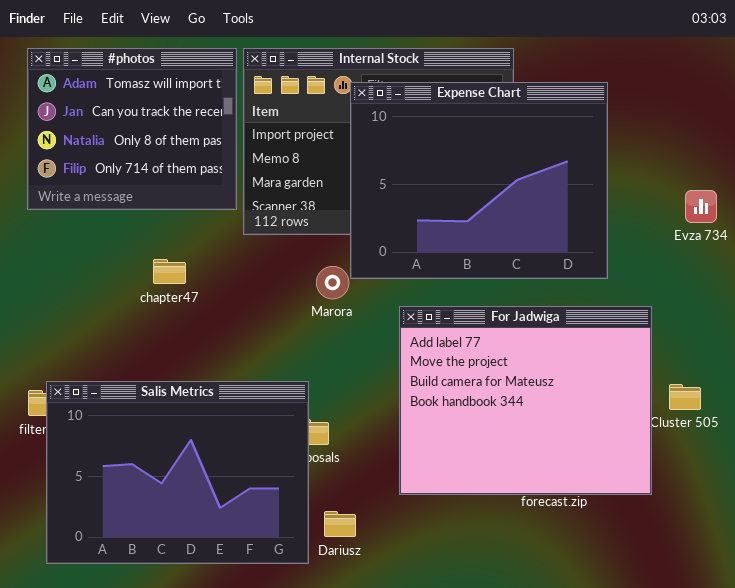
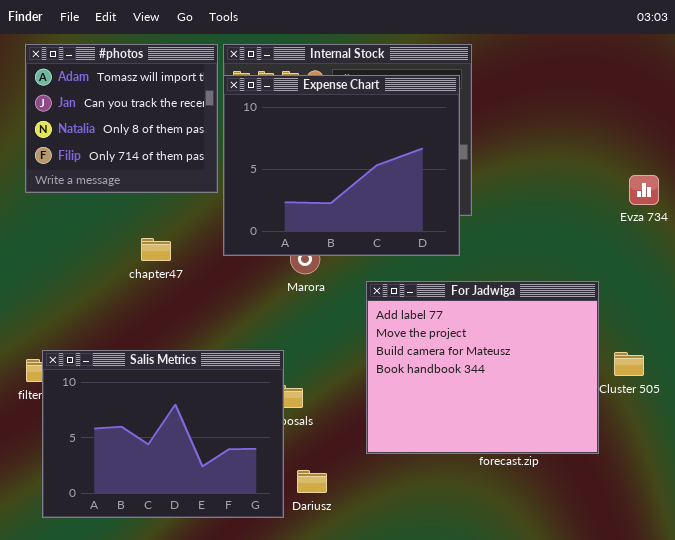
Expense Chart: [350,82,608,279] -> [223,75,460,256], moved

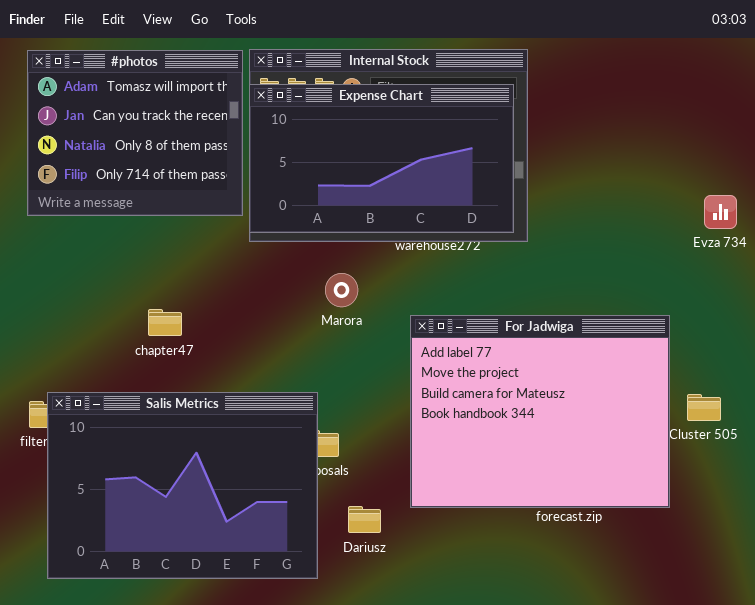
Expense Chart: [223,75,460,256] -> [249,84,514,233], resized
chapter47: [141,238,171,261] -> [148,309,182,336], moved
Dariusz: [297,470,327,493] -> [348,506,381,533], moved

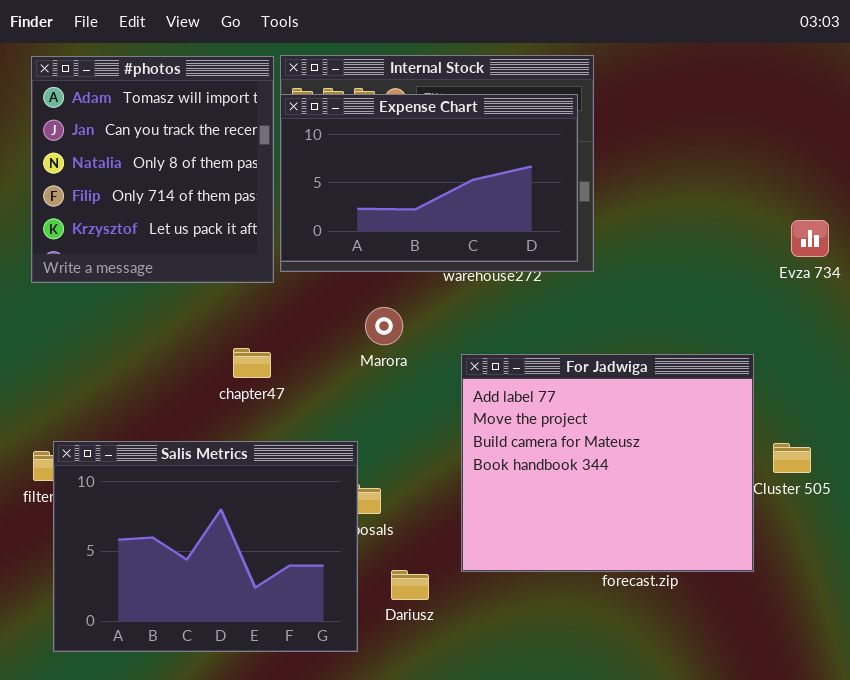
#photos: [27,50,243,216] -> [31,56,274,283], resized
chapter47: [148,309,182,336] -> [233,348,271,378], moved

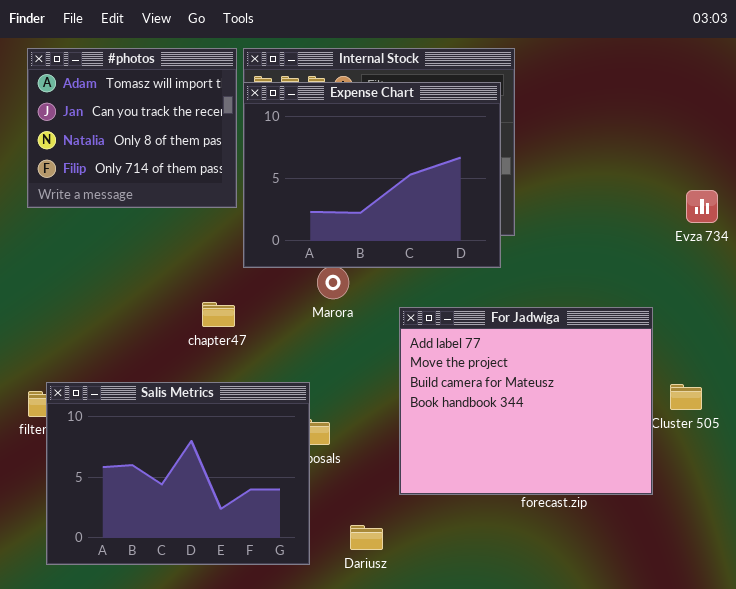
#photos: [31,56,274,283] -> [27,48,237,208], resized
Expense Chart: [280,94,578,262] -> [243,82,501,268], resized
Dariusz: [391,570,429,600] -> [350,525,383,550], moved

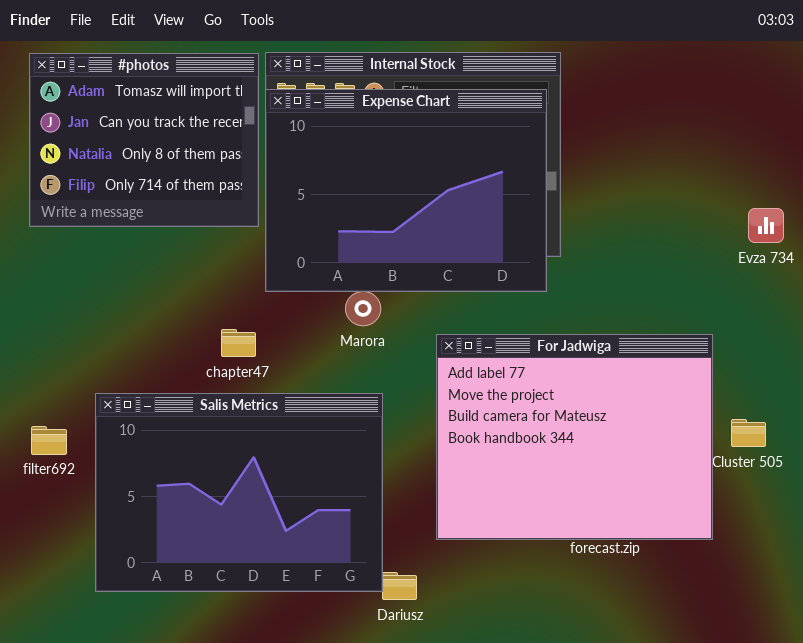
Salis Metrics: [46,382,310,565] -> [95,393,383,592], moved

